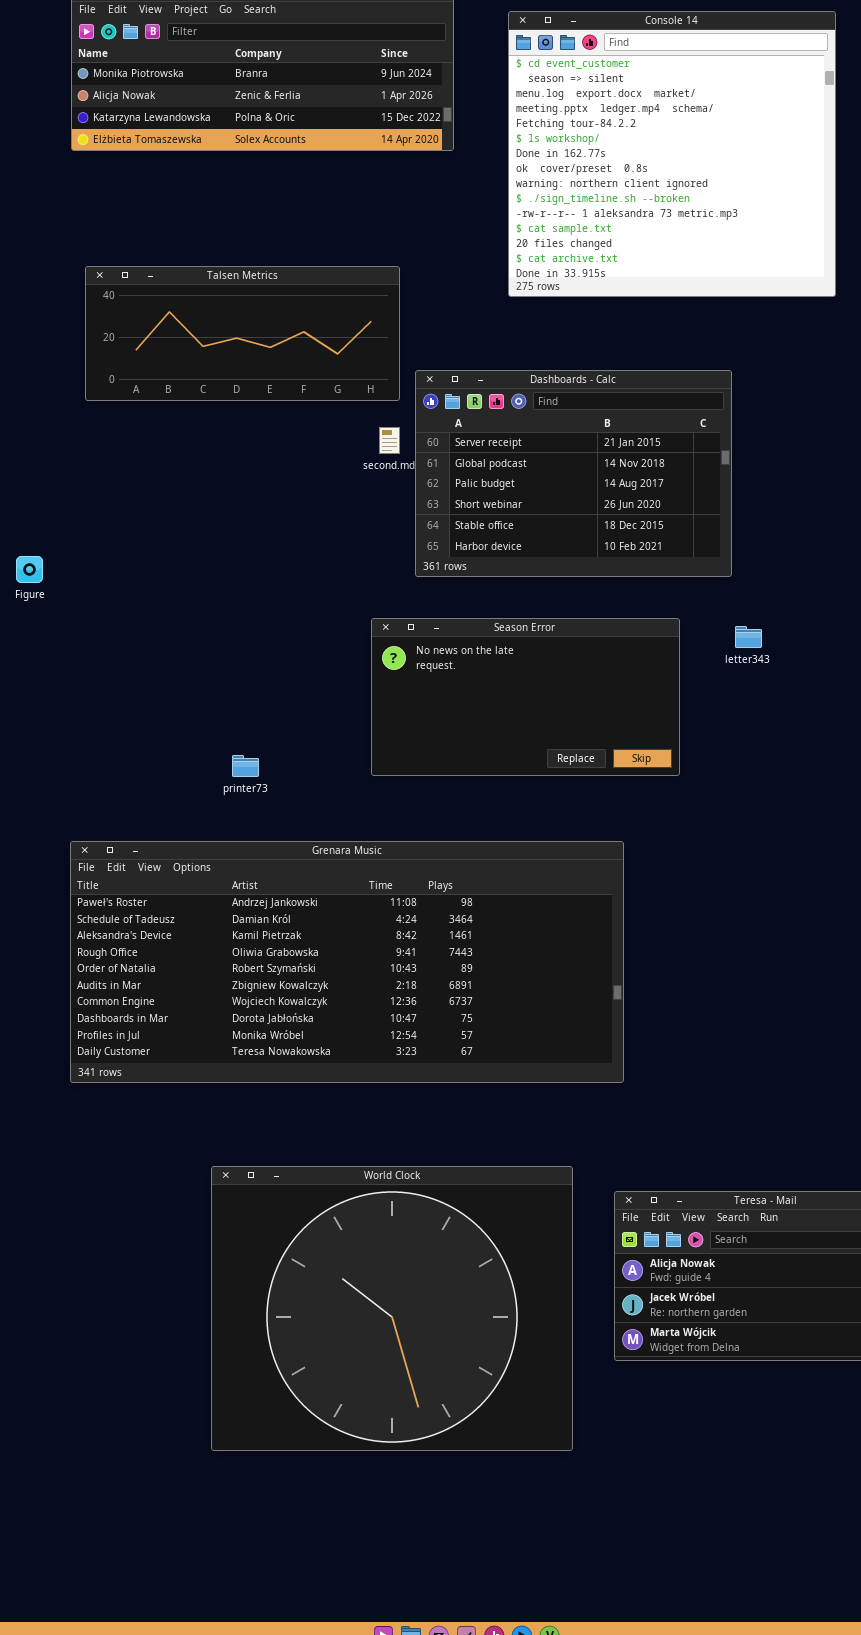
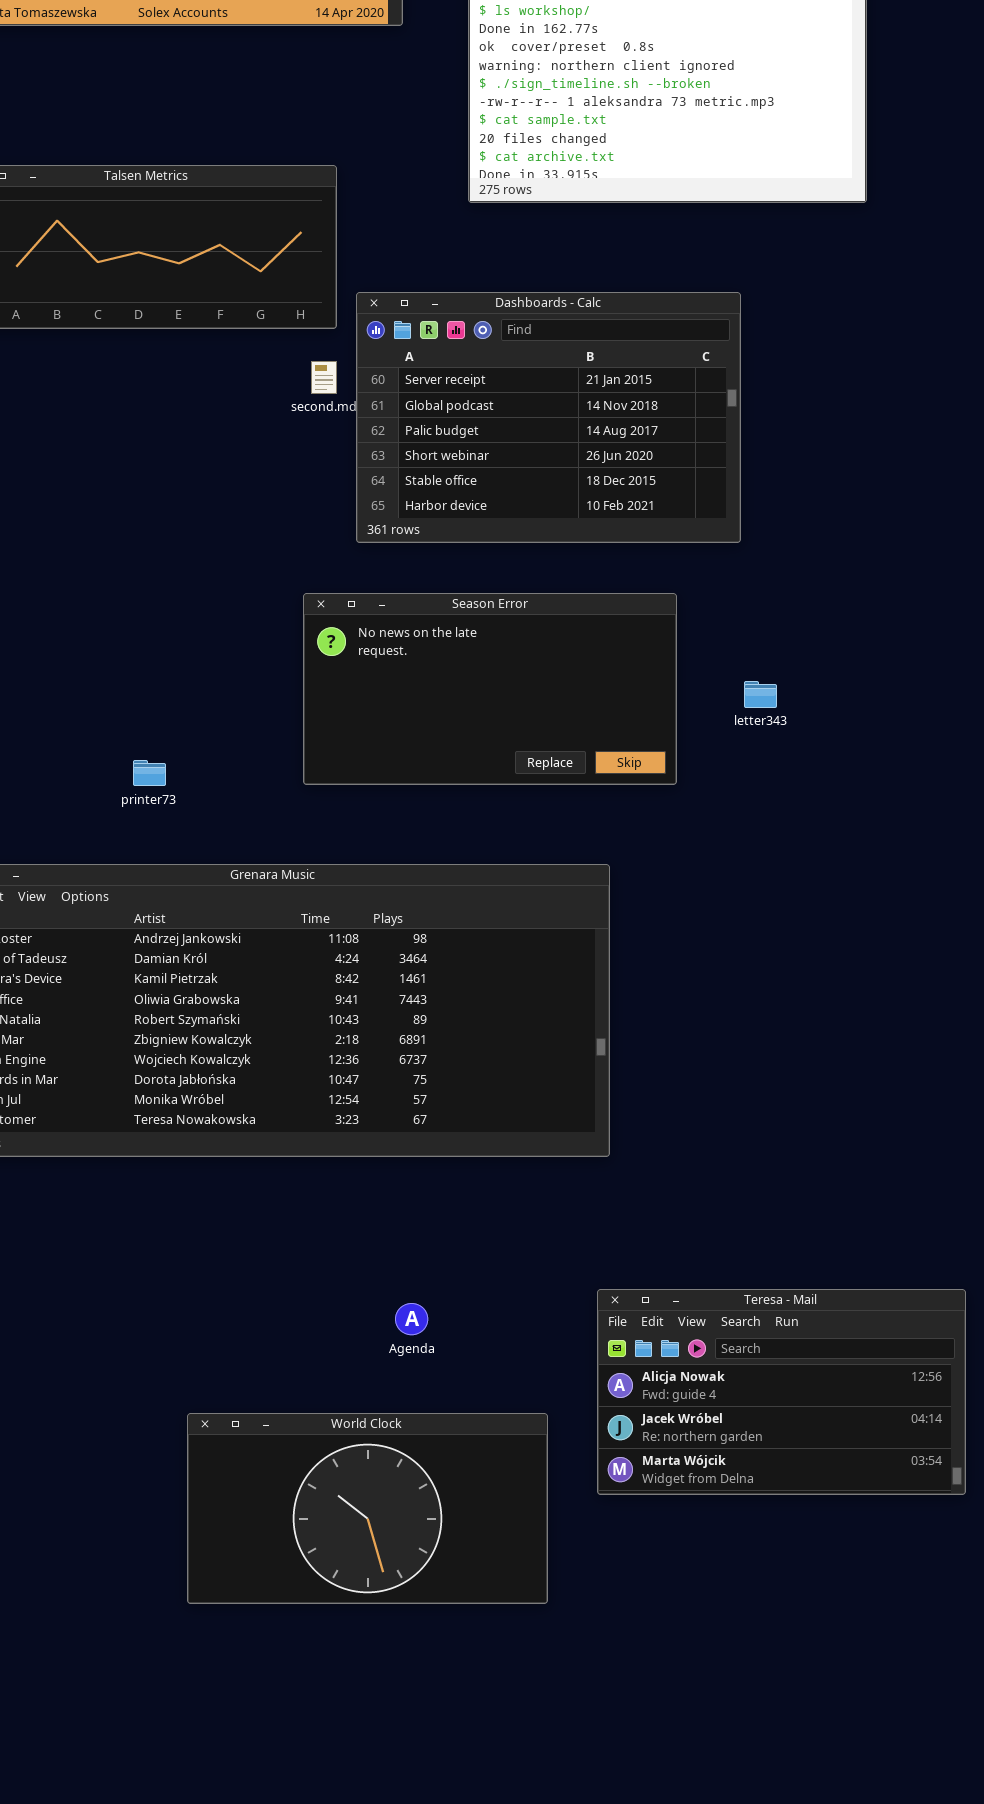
letter343: [735,626,762,648] -> [744,681,777,708], moved
World Clock: [211,1166,573,1451] -> [187,1413,548,1604], resized

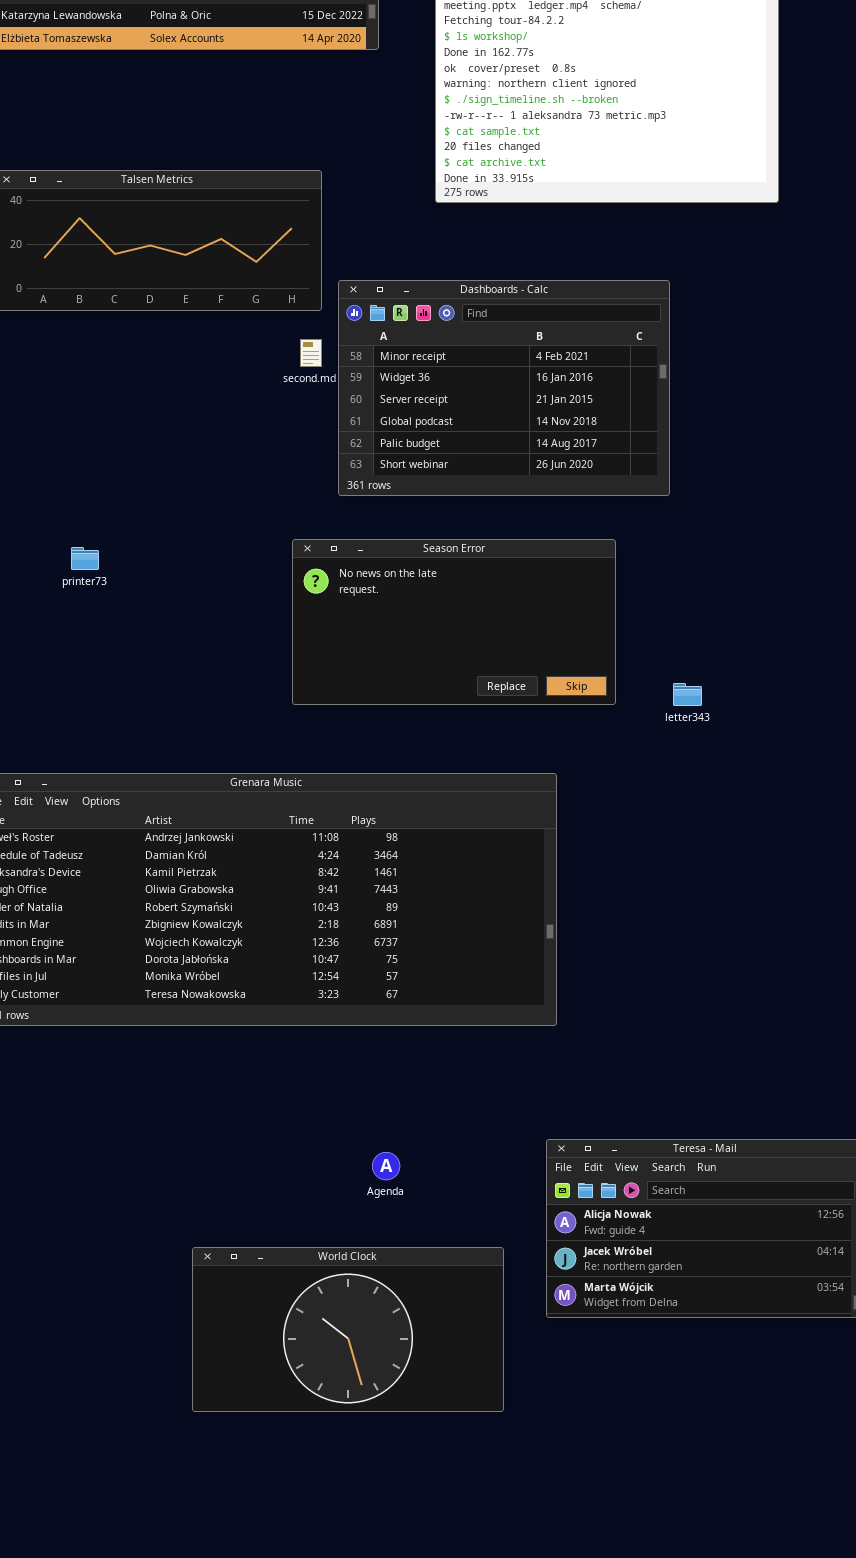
Dashboards - Calc: [356,292,741,543] -> [338,280,670,496], scrolled up 2 rows
letter343: [744,681,777,708] -> [673,683,702,706], moved
printer73: [133,760,166,786] -> [71,547,99,570], moved

